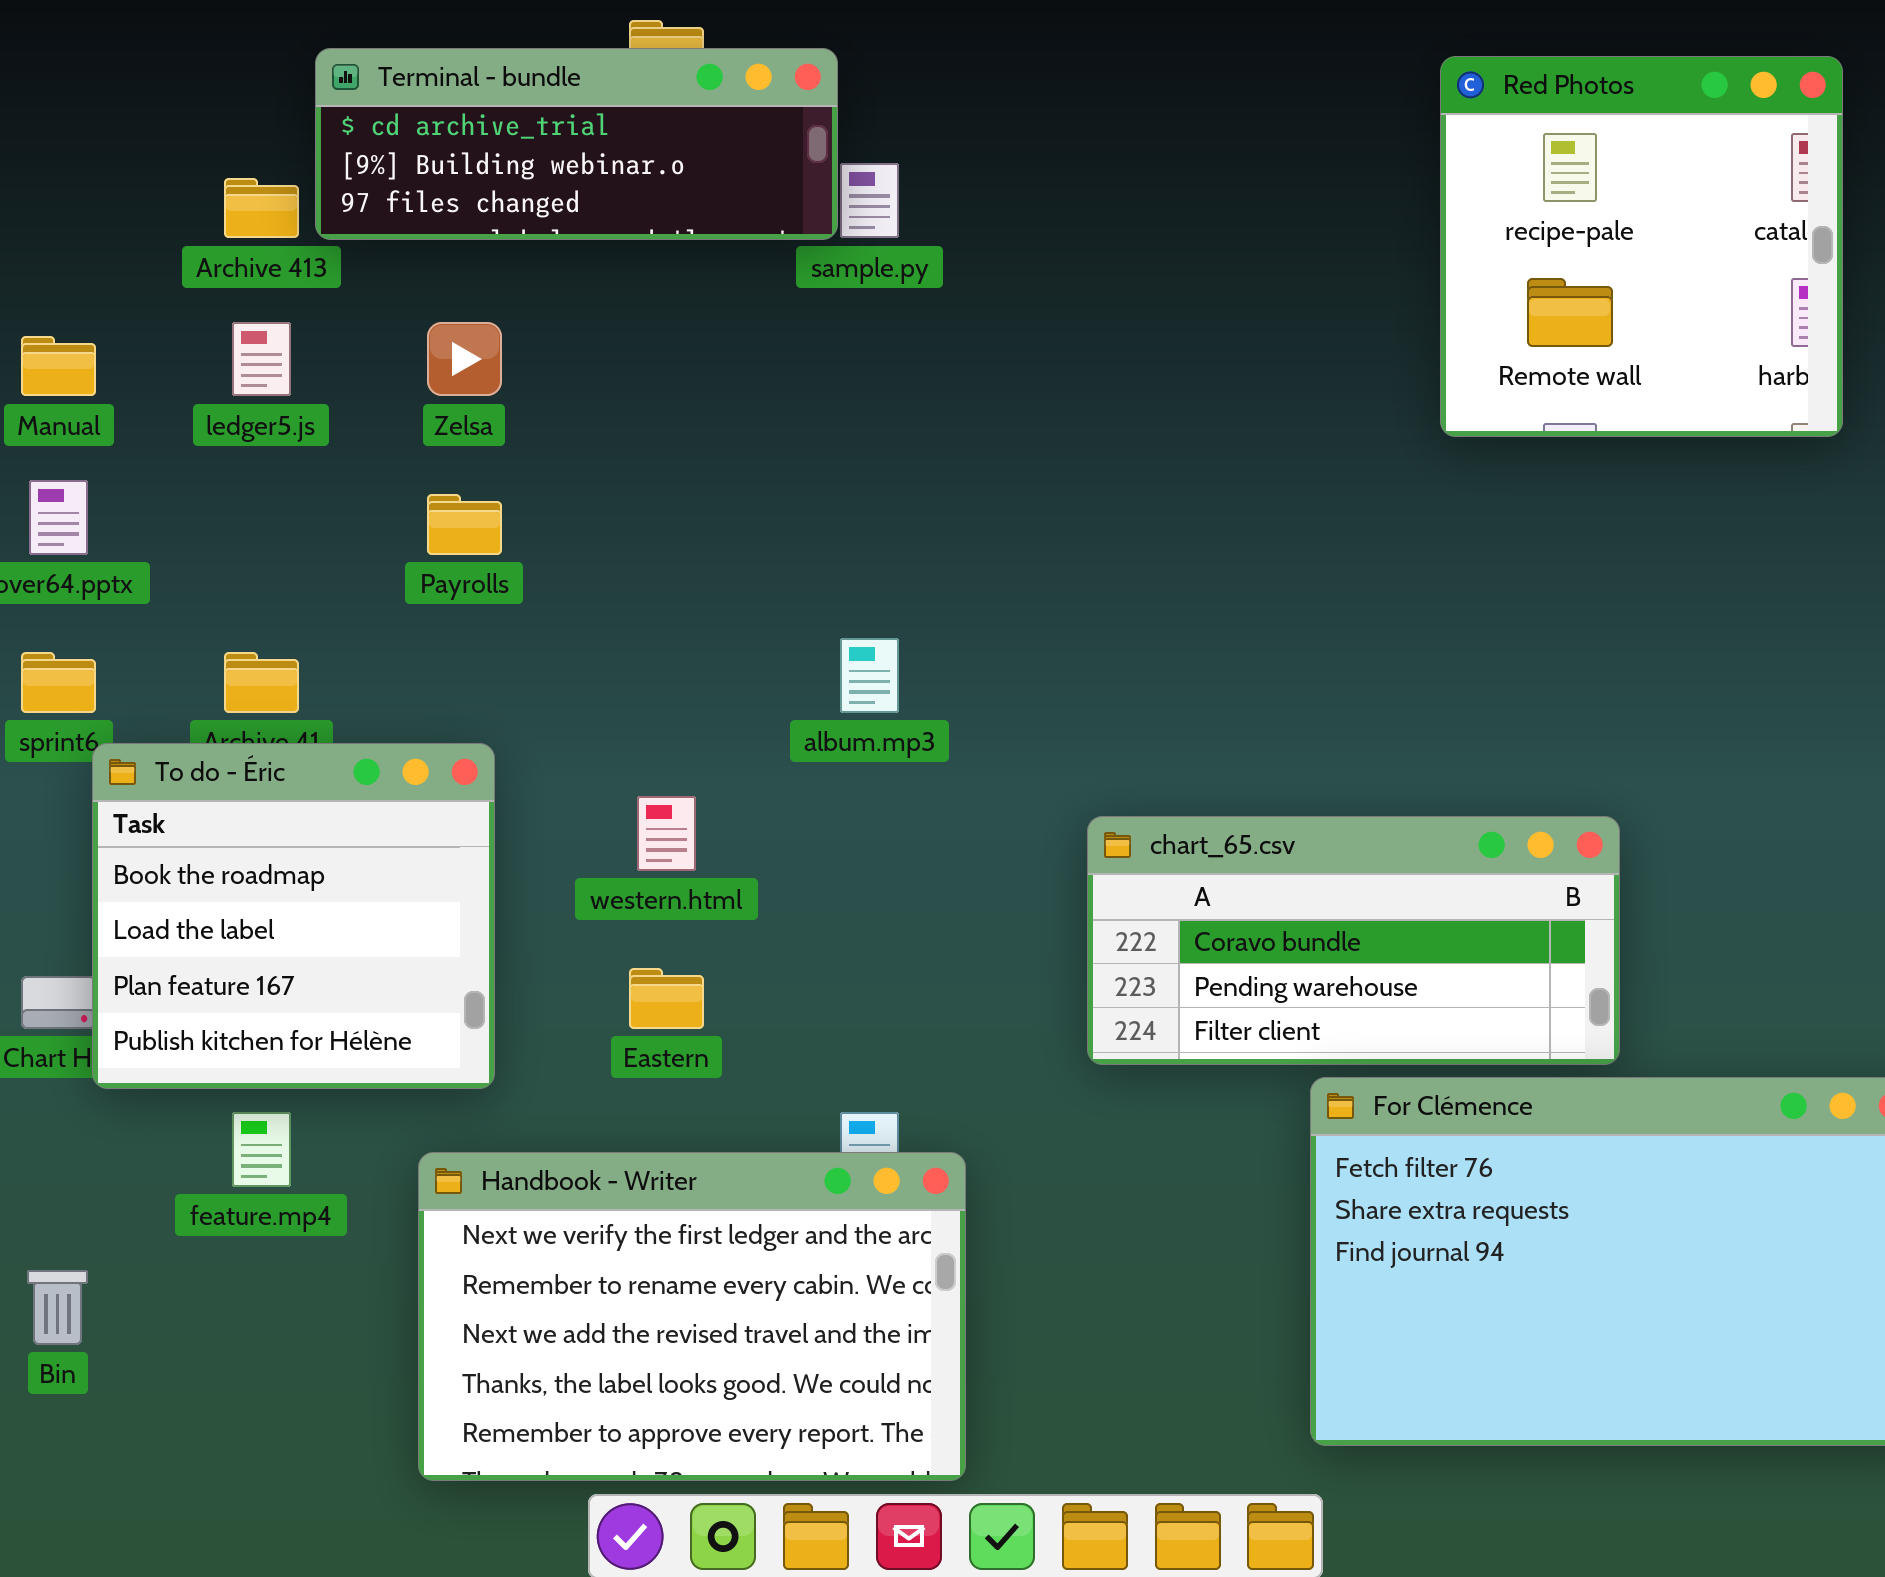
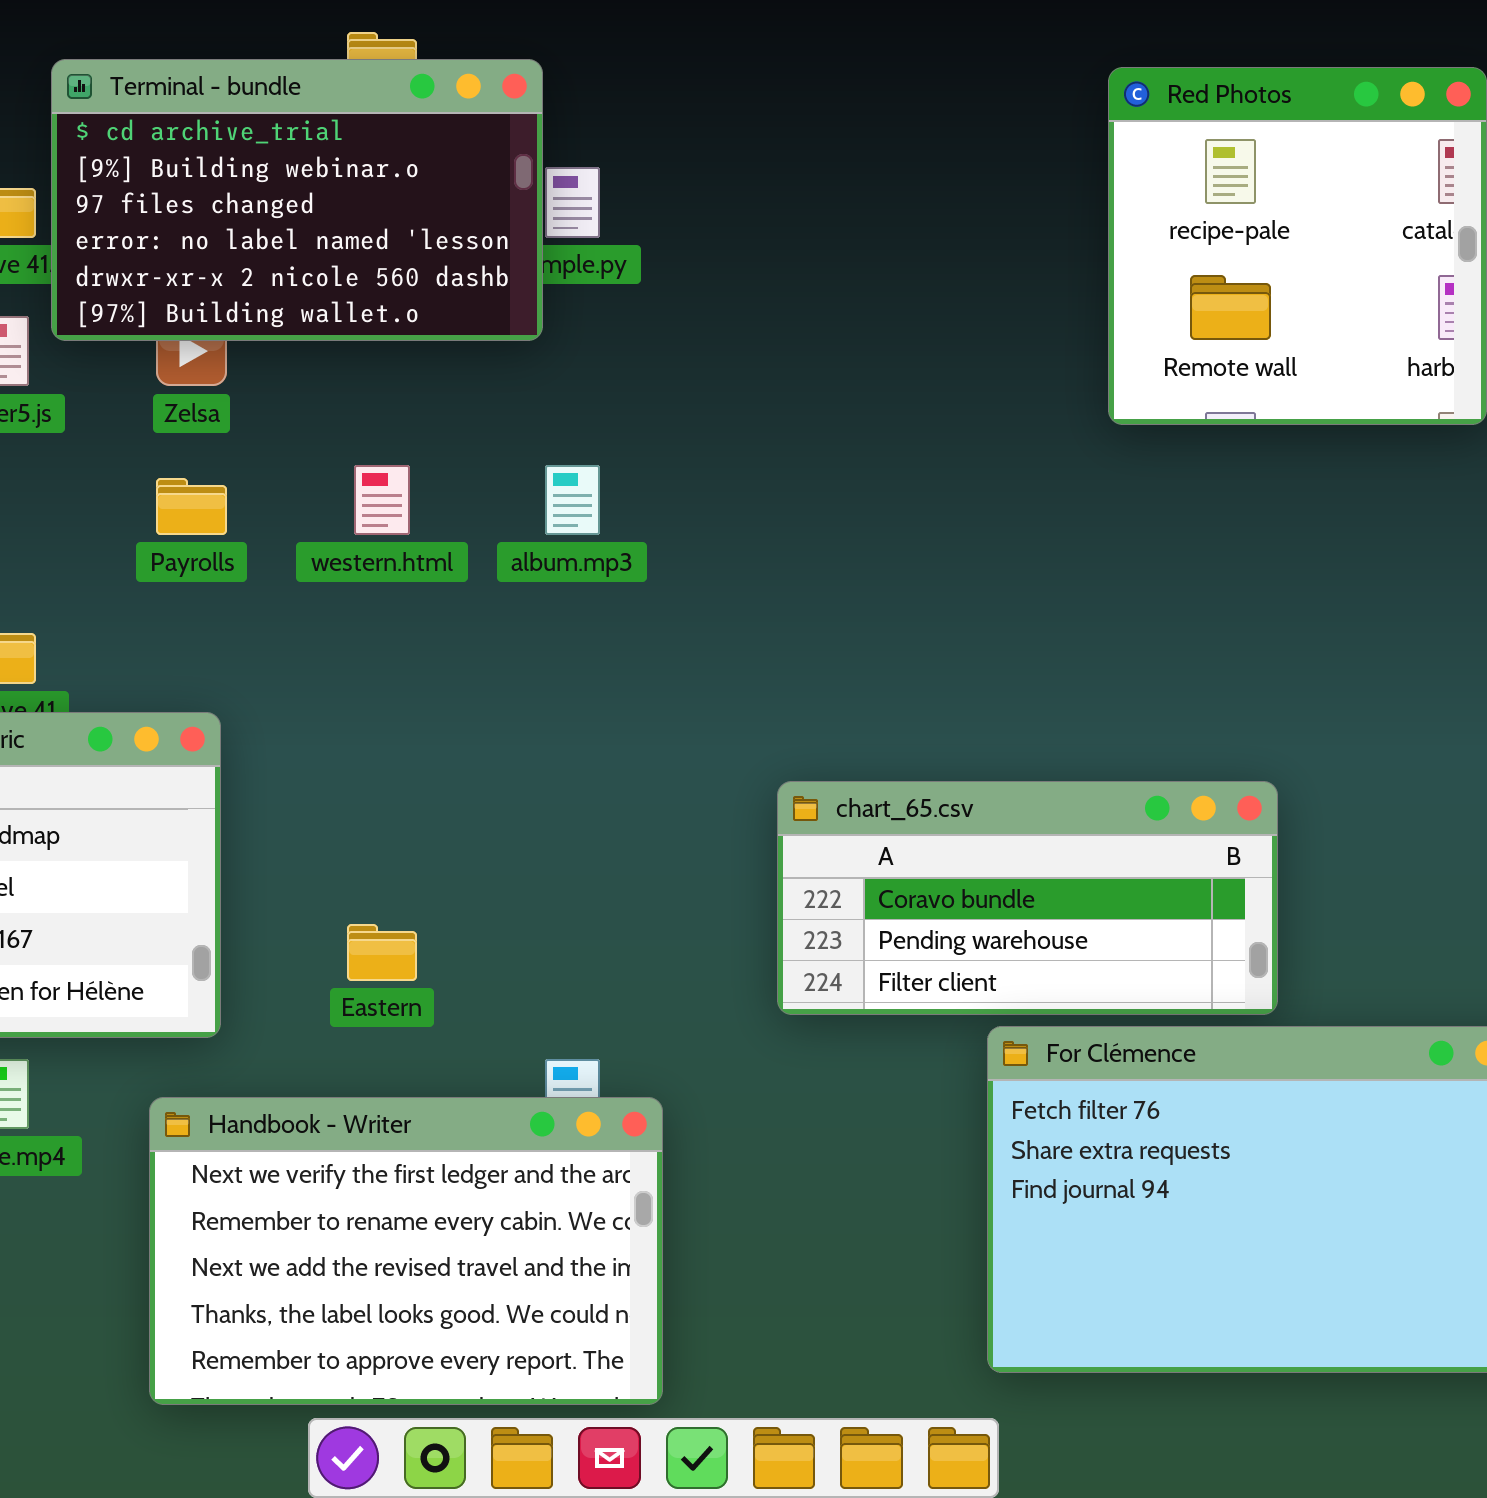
Terminal - bundle: [315,48,838,240] -> [51,59,543,341], resized
album.mp3: [840,638,899,713] -> [545,465,600,535], moved
western.html: [637,796,696,871] -> [354,465,410,535], moved

